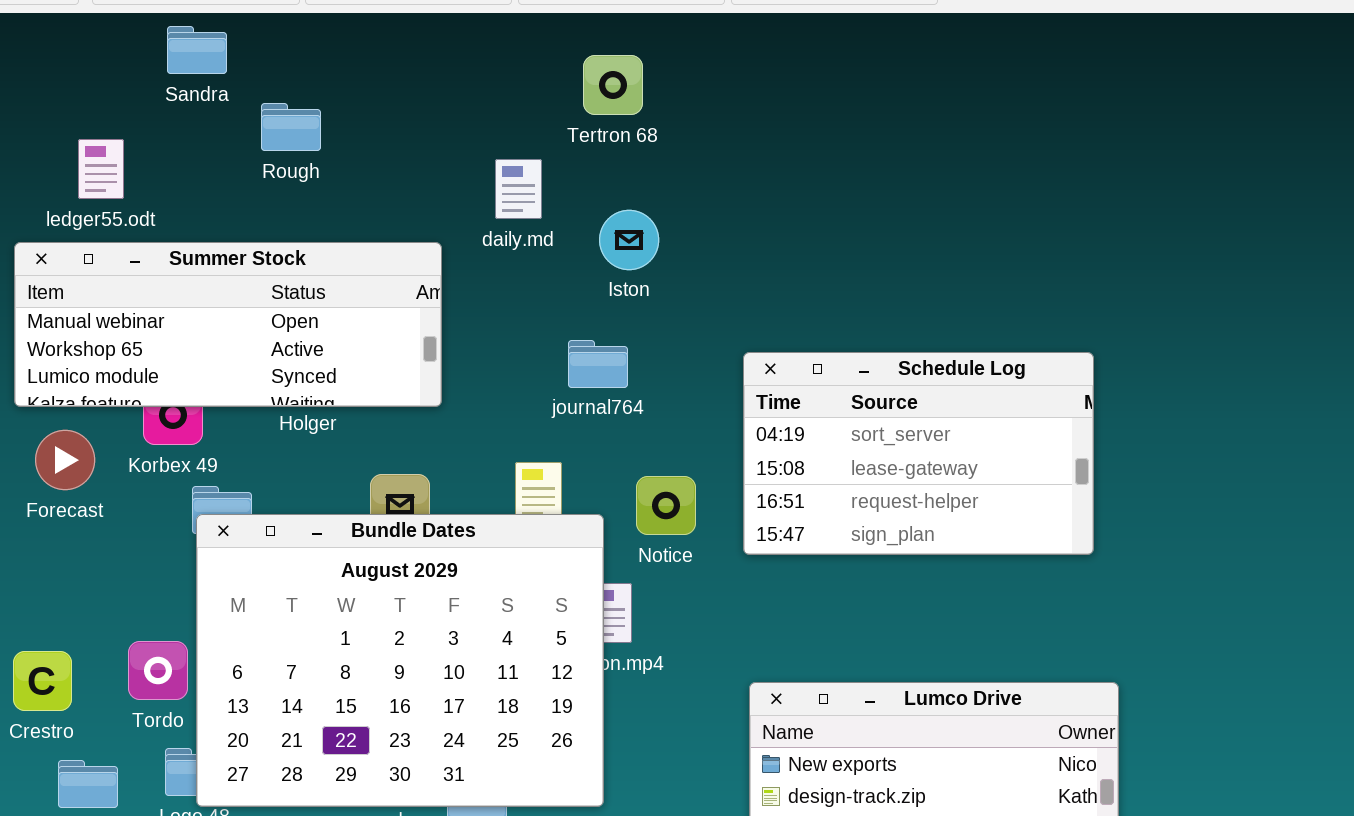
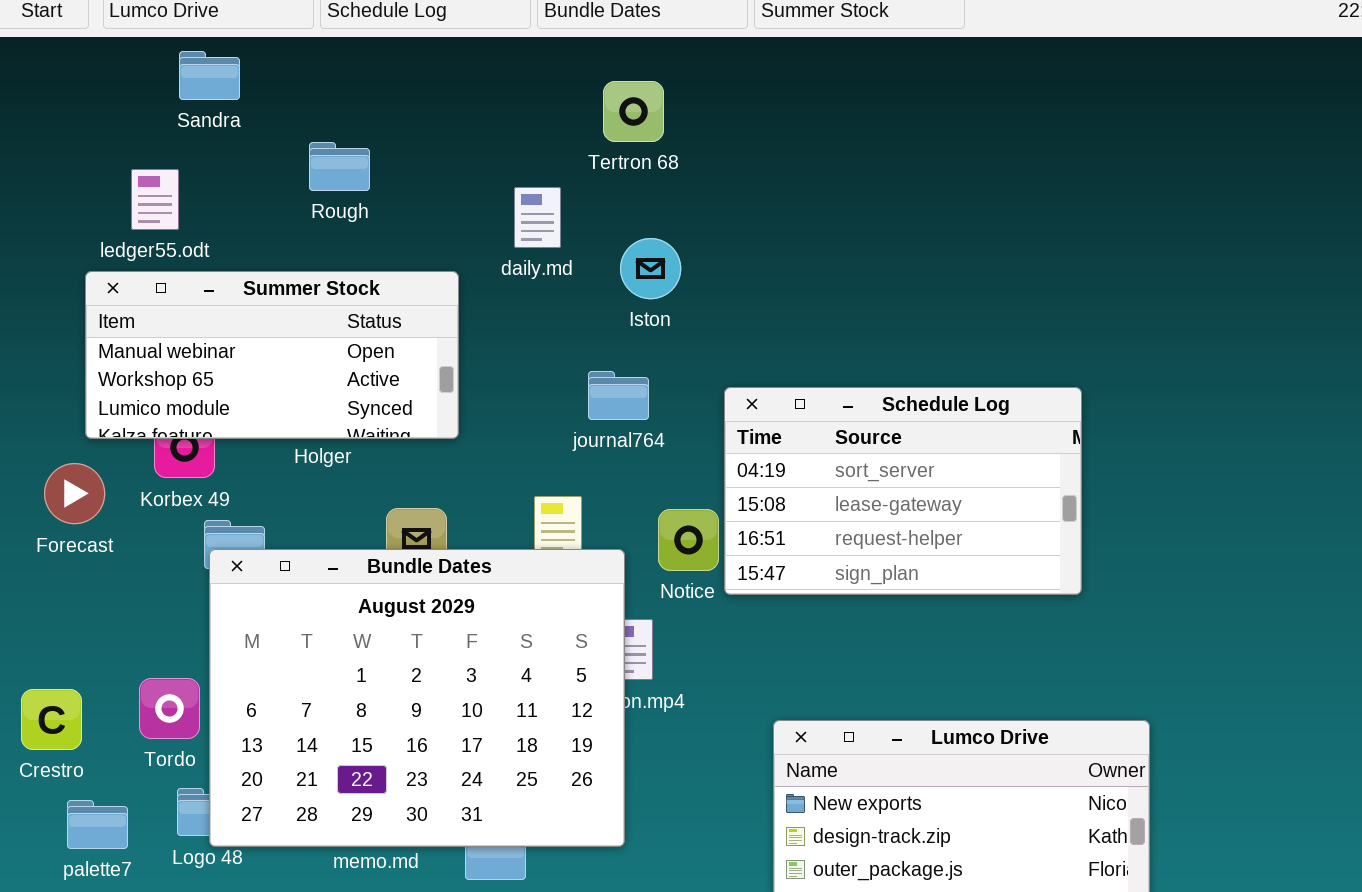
Rough: [261,103,321,151] -> [309,142,370,191], moved
ledger55.odt: [78,139,124,199] -> [131,169,179,230], moved
Summer Stock: [14,242,442,407] -> [85,271,459,439], resized
Schedule Log: [743,352,1094,555] -> [724,387,1082,595], moved

